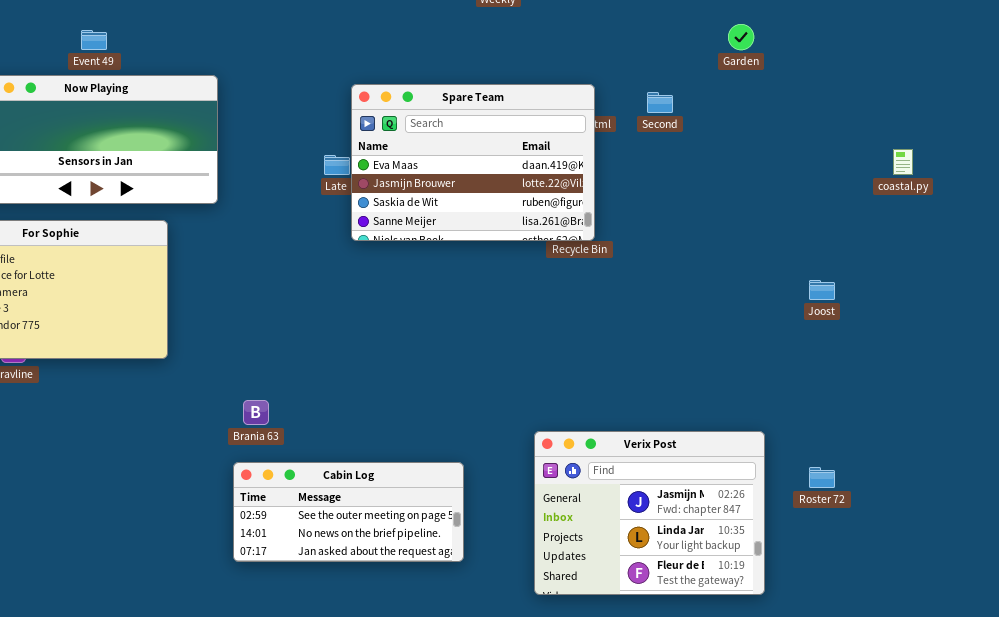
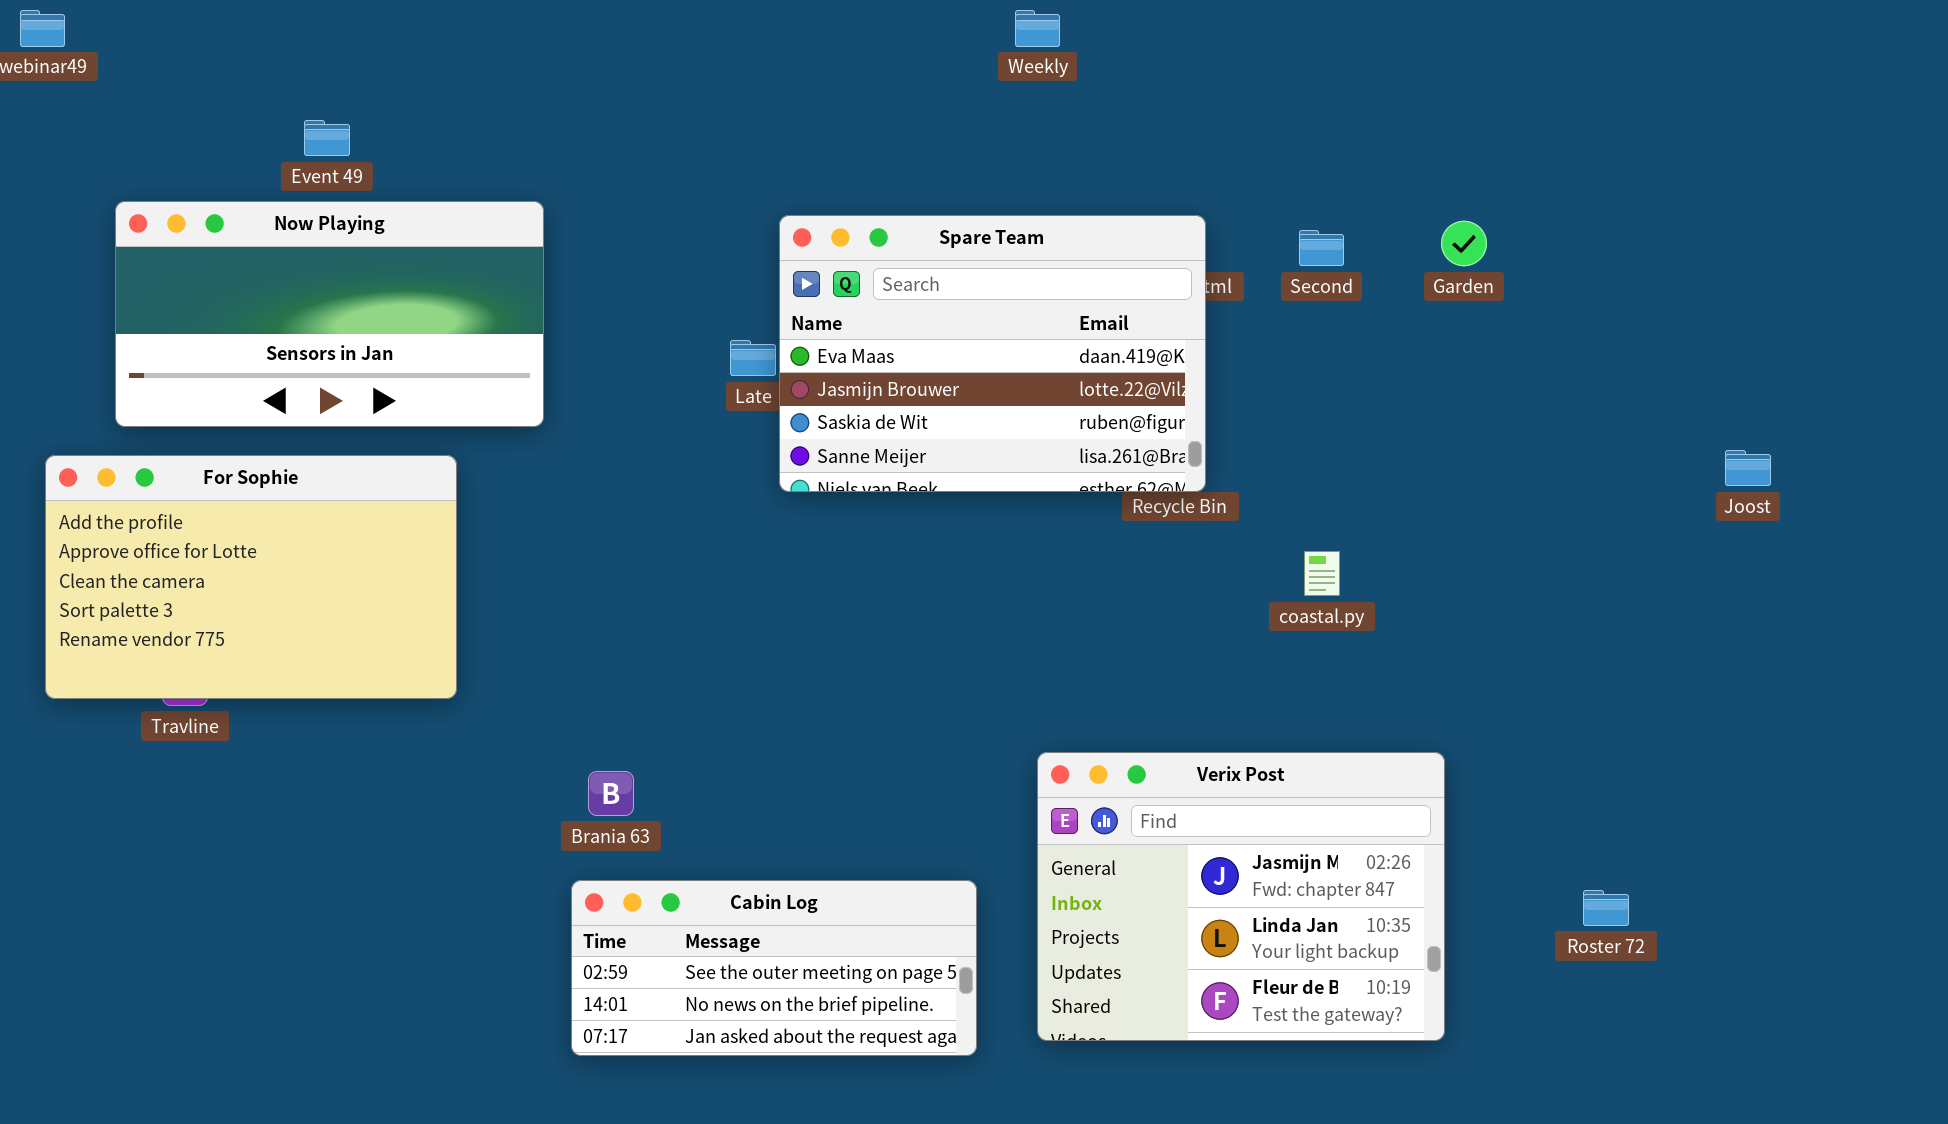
Garden: [728,24,754,50] -> [1441,221,1487,266], moved
coastal.py: [893,149,913,175] -> [1304,551,1340,596], moved
Joost: [809,280,835,300] -> [1725,450,1771,486], moved
Verix Post: [534,431,765,595] -> [1037,752,1445,1041], moved

